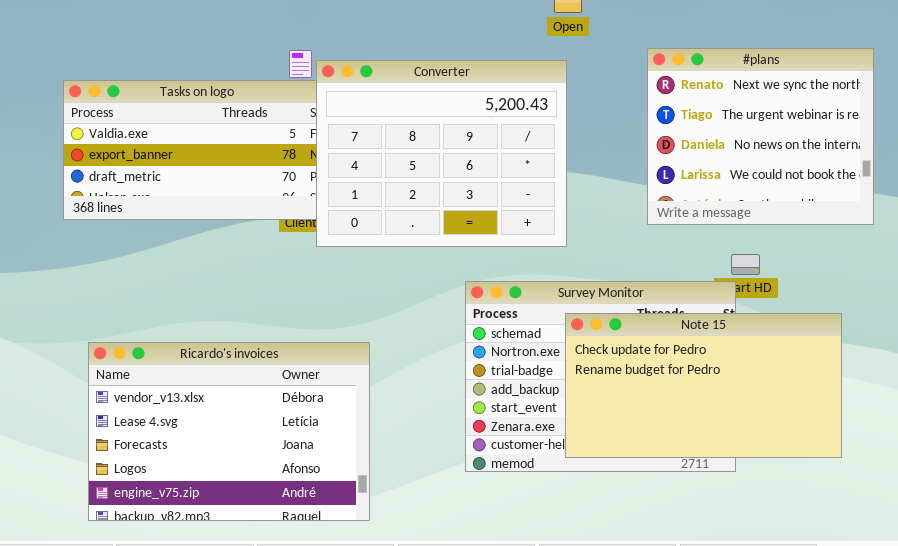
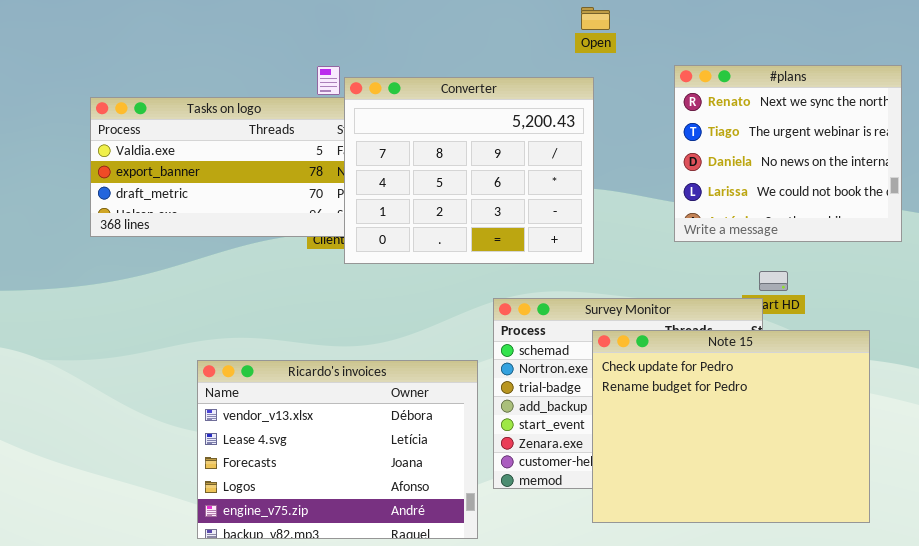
Note 15: [565,313,842,458] -> [592,330,870,523], resized
Ricardo's invoices: [88,342,370,521] -> [197,360,478,539], moved

